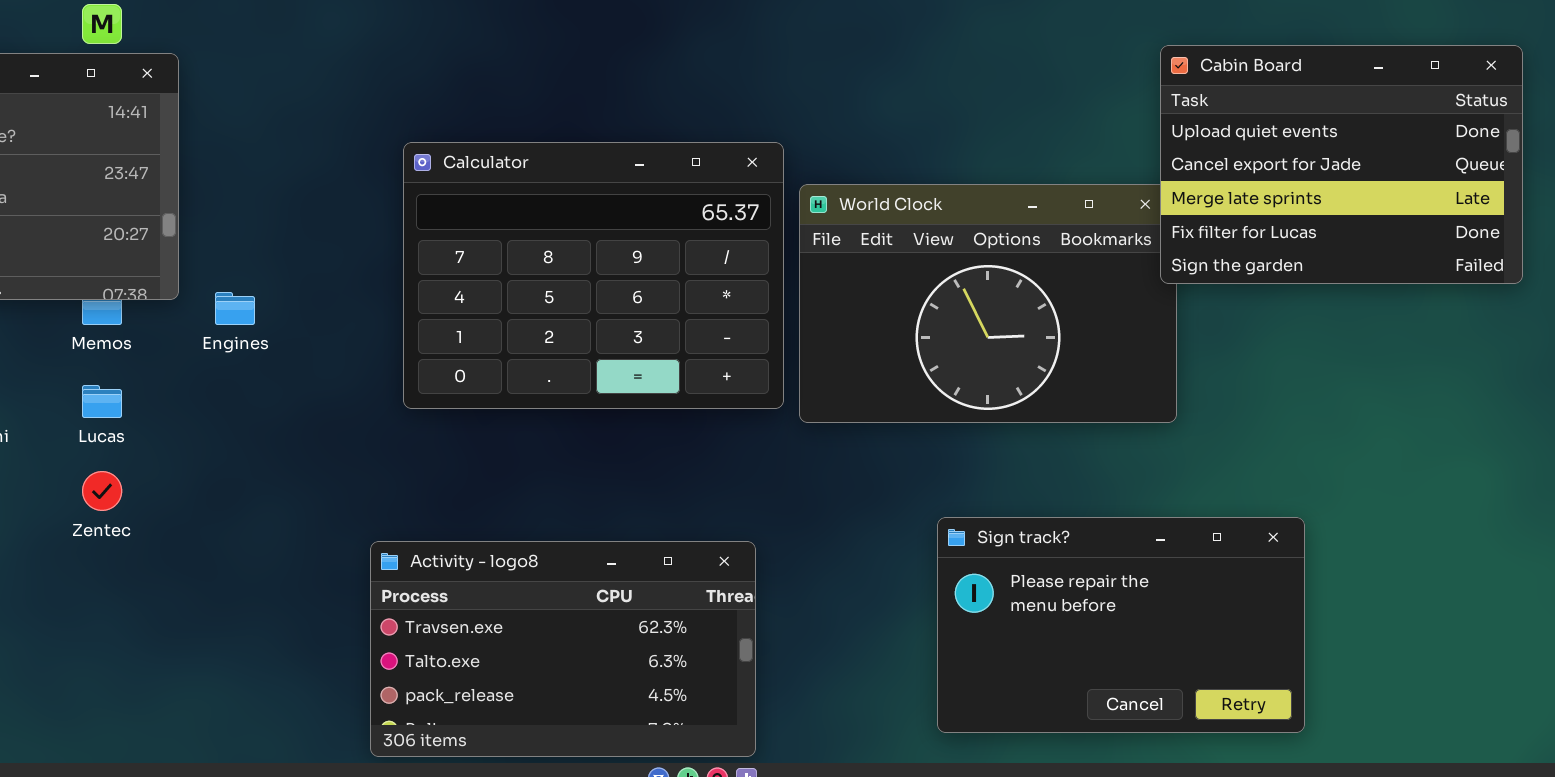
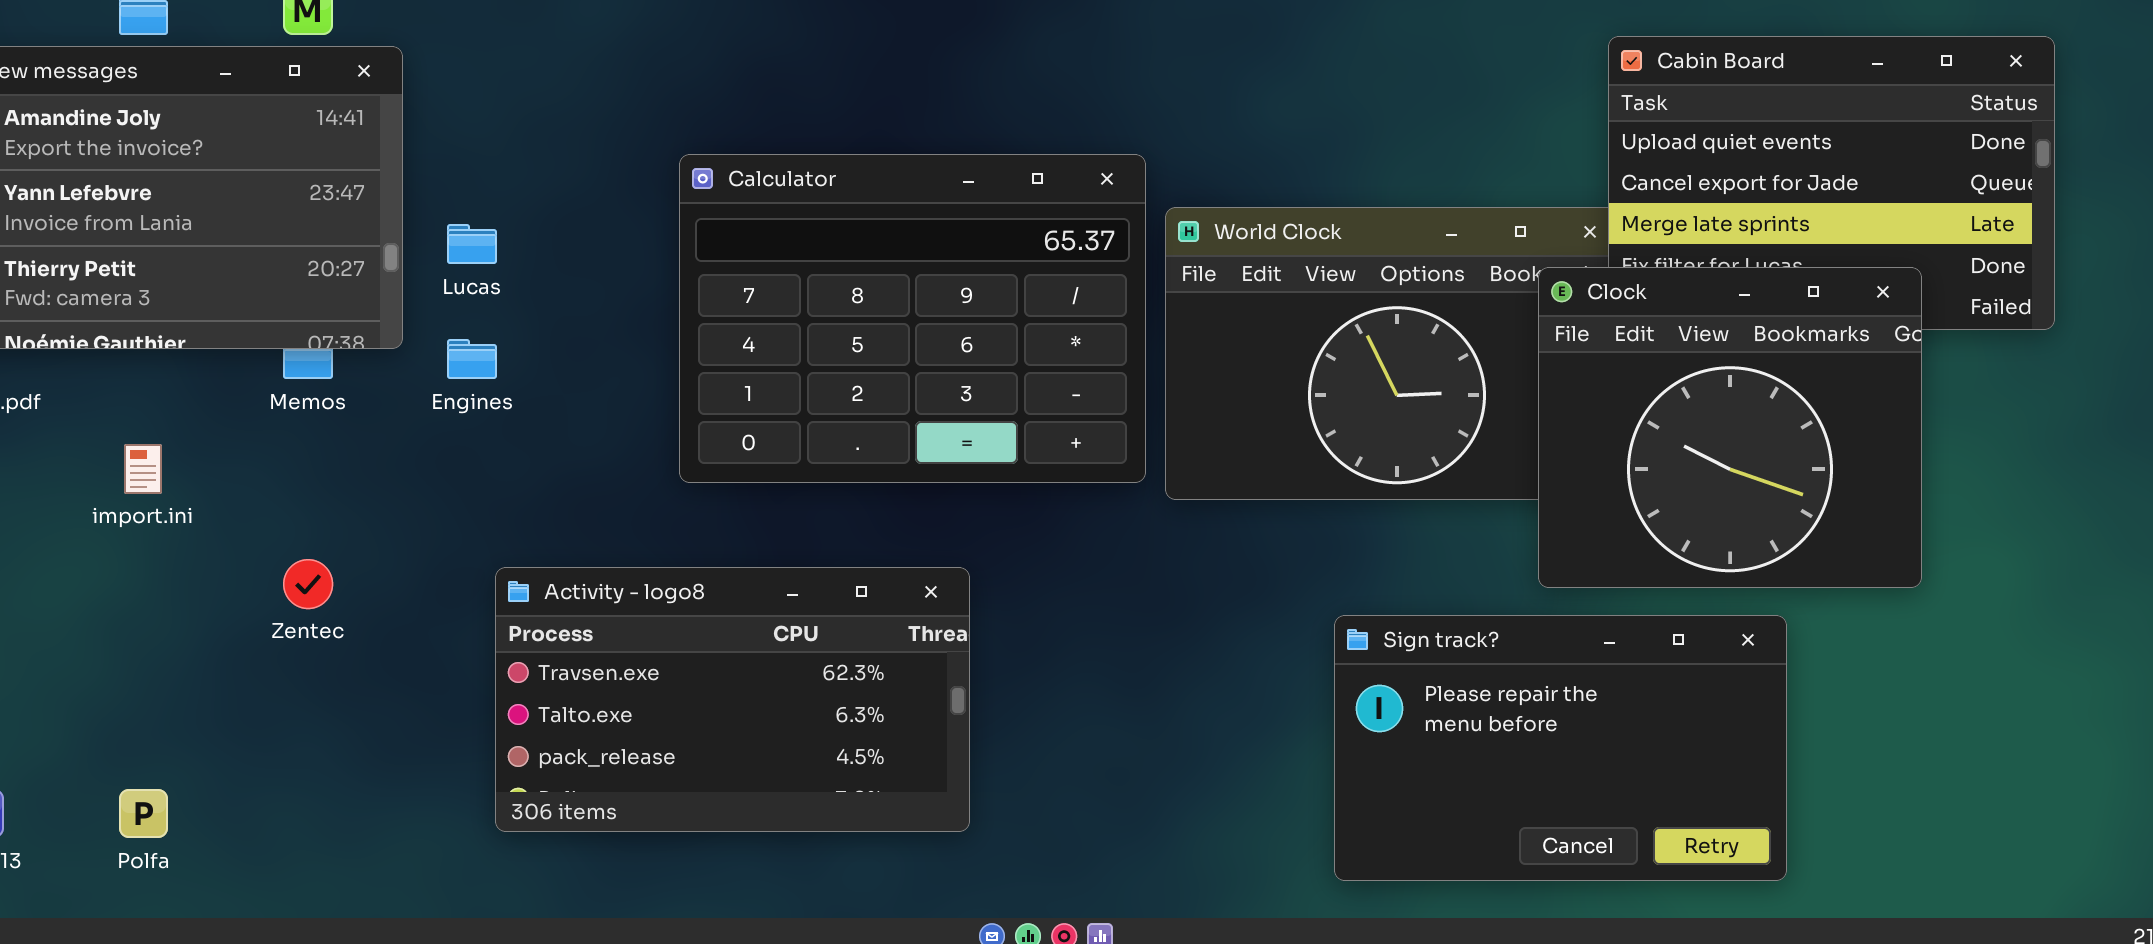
Clock: none -> [1538,267,1922,588], opened
Lucas: [82,385,122,418] -> [447,224,497,264], moved
Activity - logo8: [370,541,756,757] -> [495,567,970,832], moved

